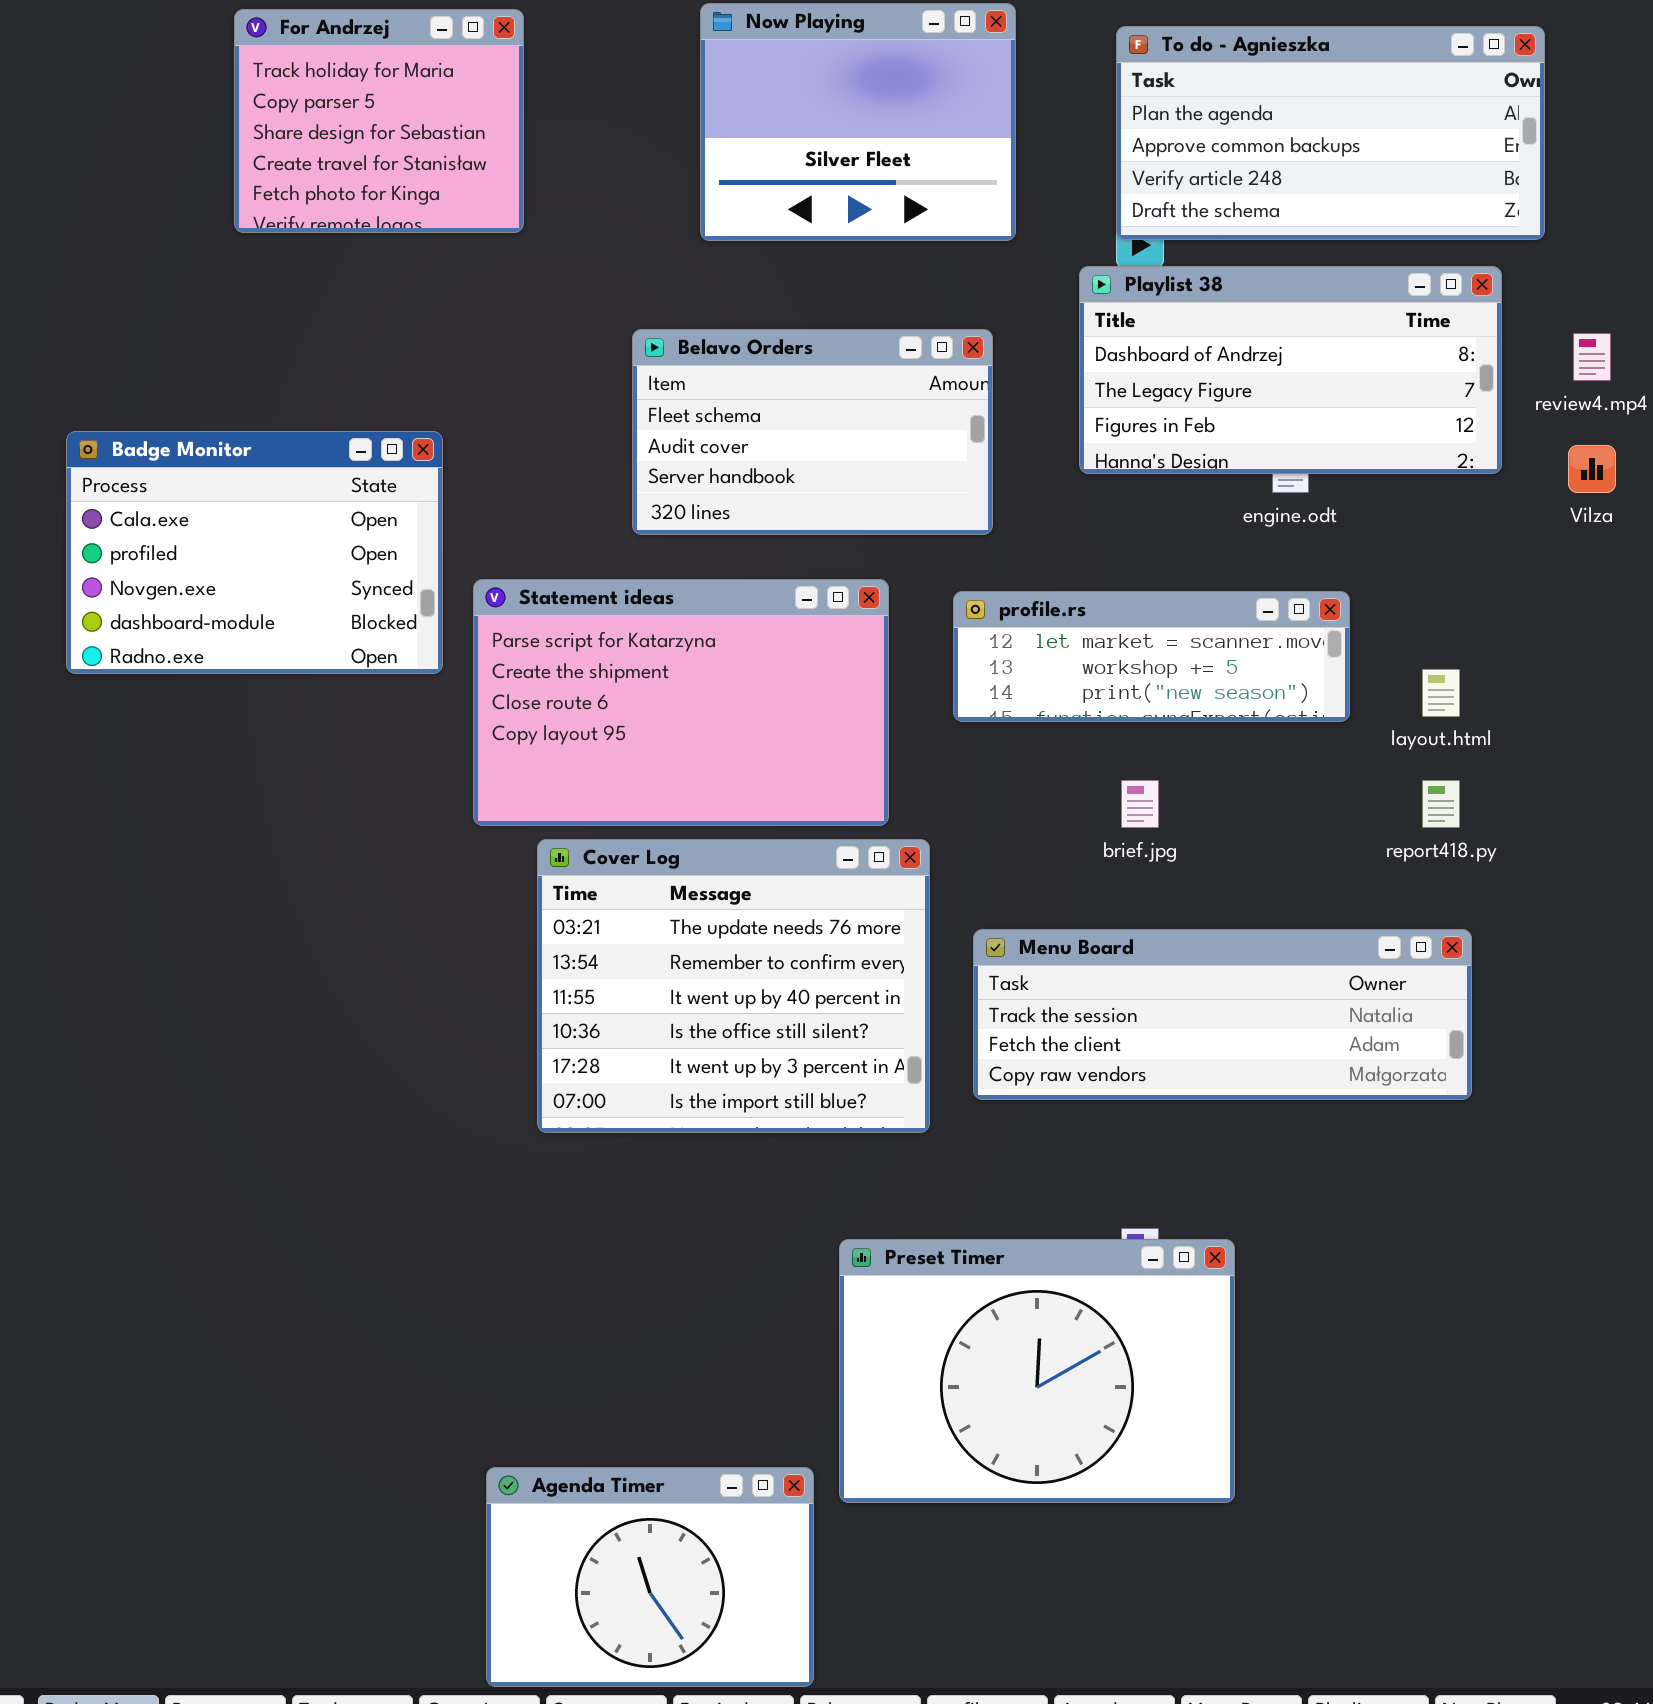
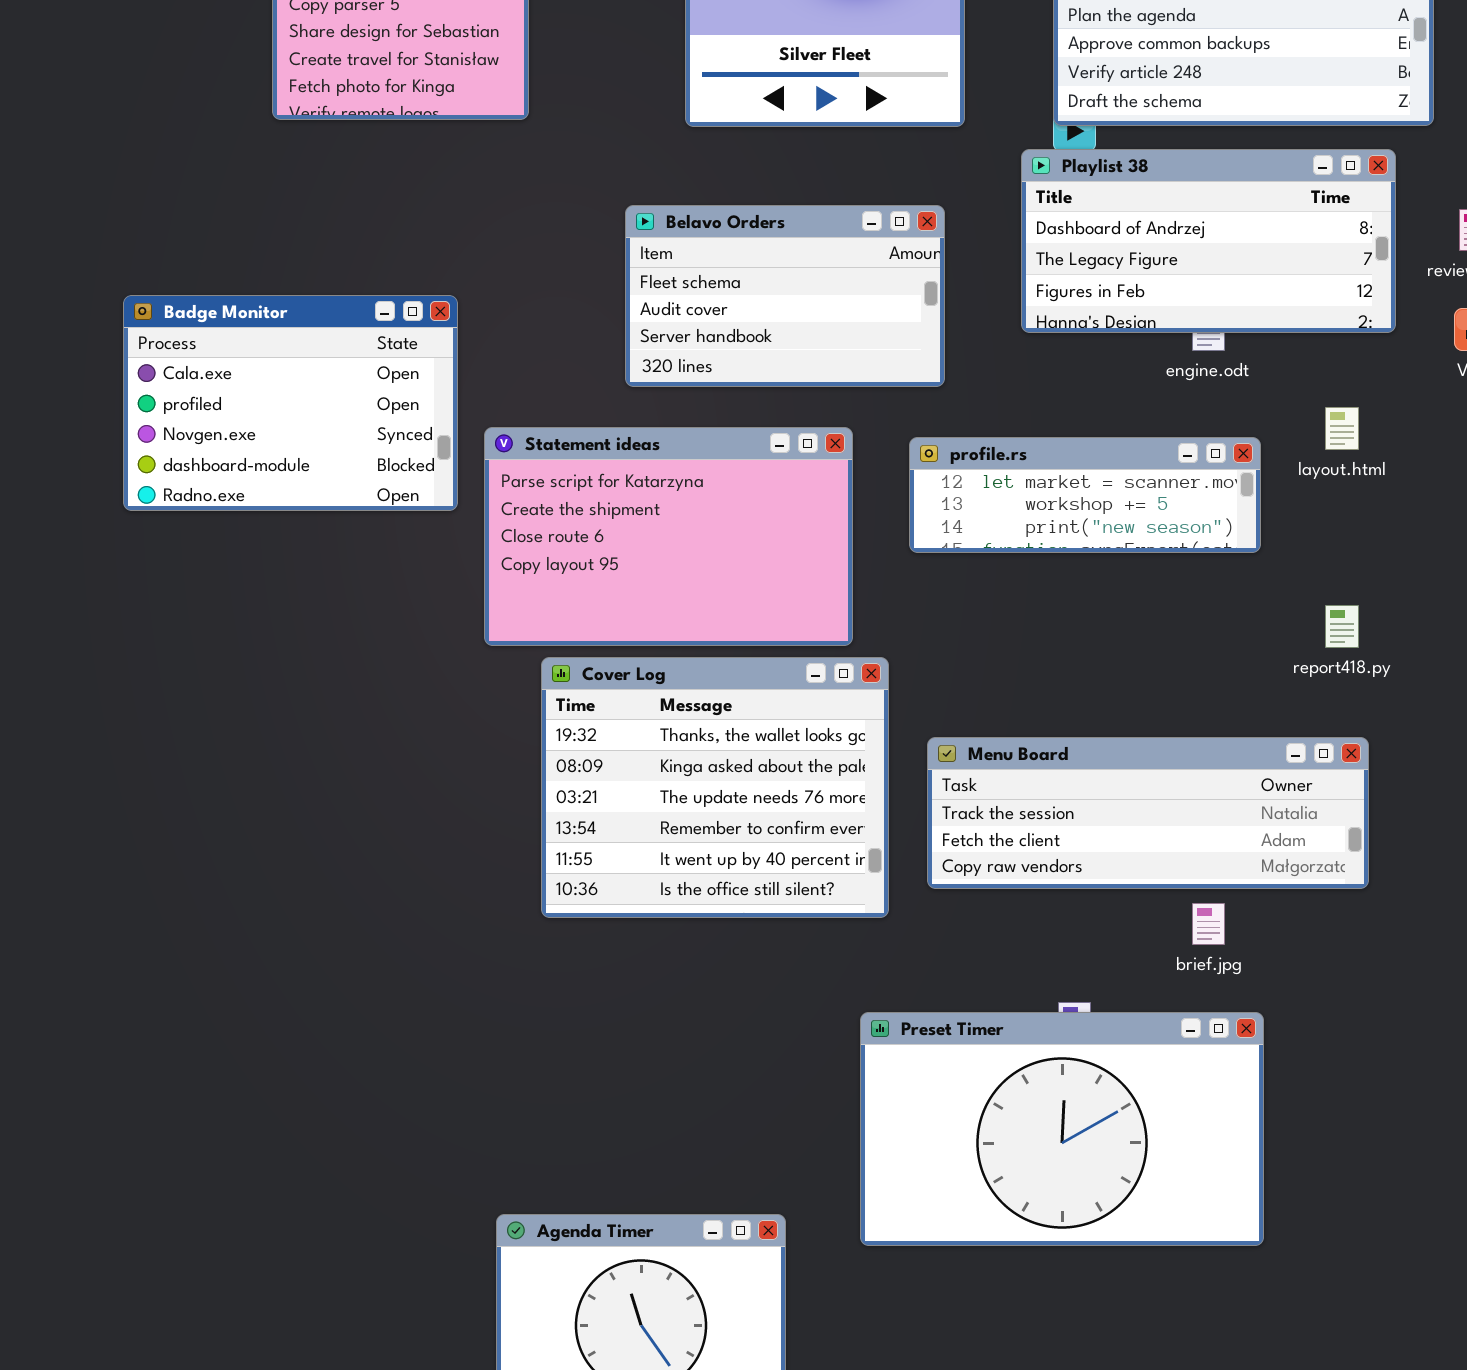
layout.html: [1422,669,1460,717] -> [1325,407,1359,450], moved
brief.jpg: [1121,780,1159,828] -> [1192,903,1225,945], moved
Cover Log: [537,839,930,1133] -> [541,657,889,918], scrolled up 2 rows
Preset Timer: [839,1239,1235,1503] -> [860,1012,1264,1246], moved, resized

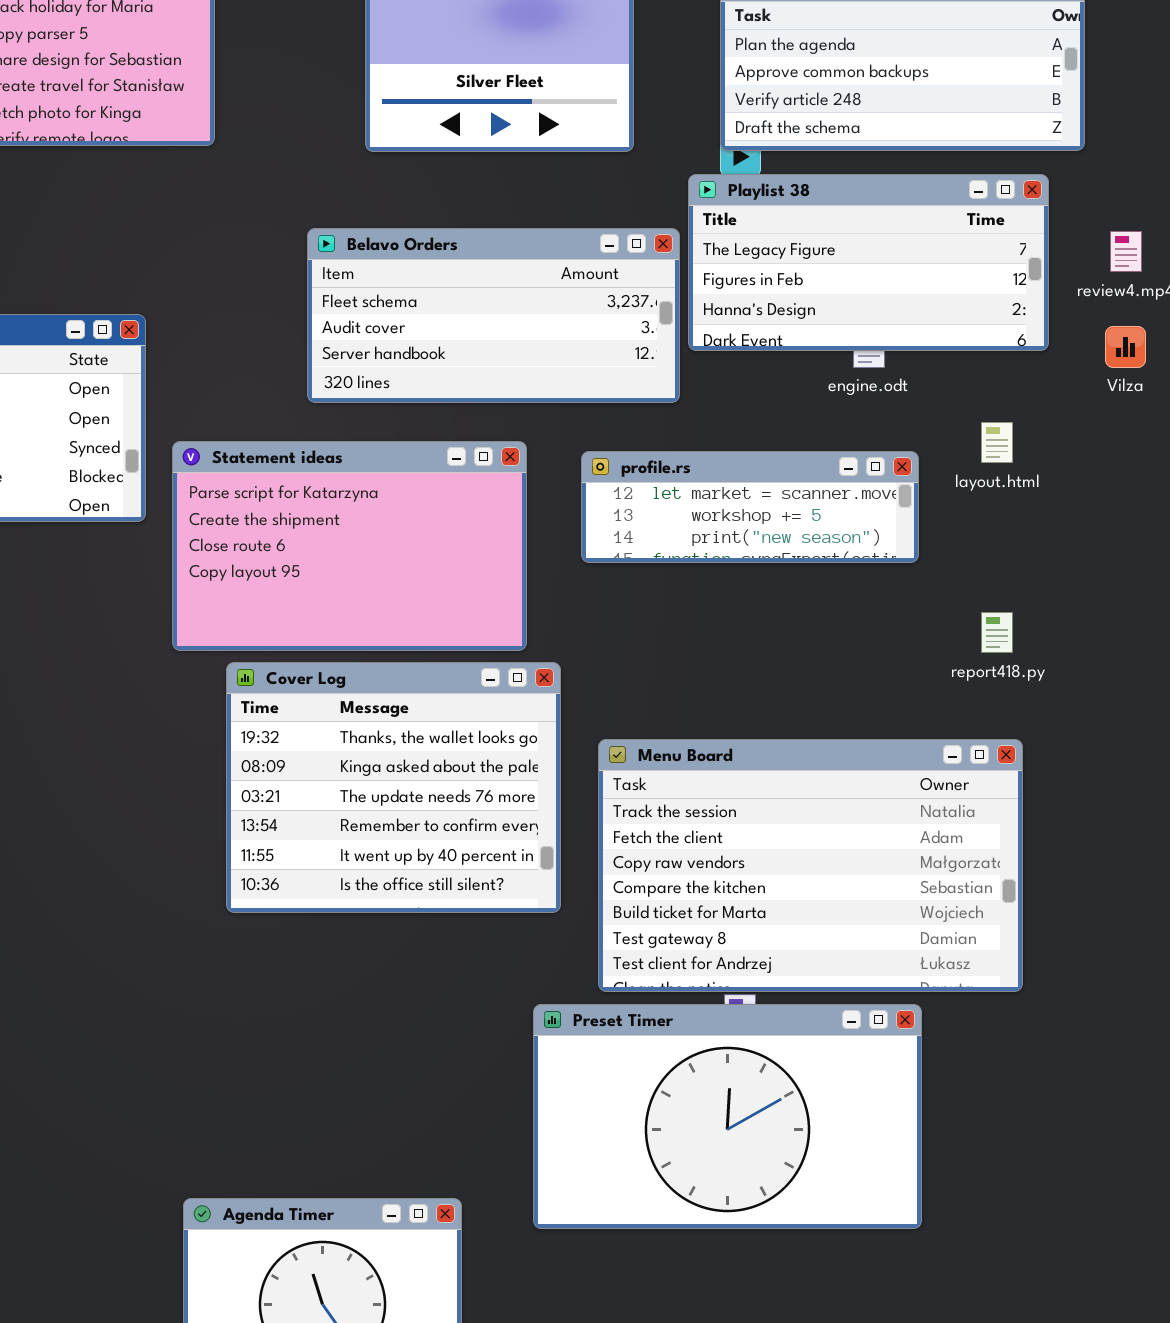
Playlist 38: [1021,149,1396,333] -> [688,174,1049,351], scrolled down 1 row
Belavo Orders: [625,205,945,387] -> [307,228,680,403], resized
Menu Board: [927,737,1369,889] -> [598,739,1023,992], resized

